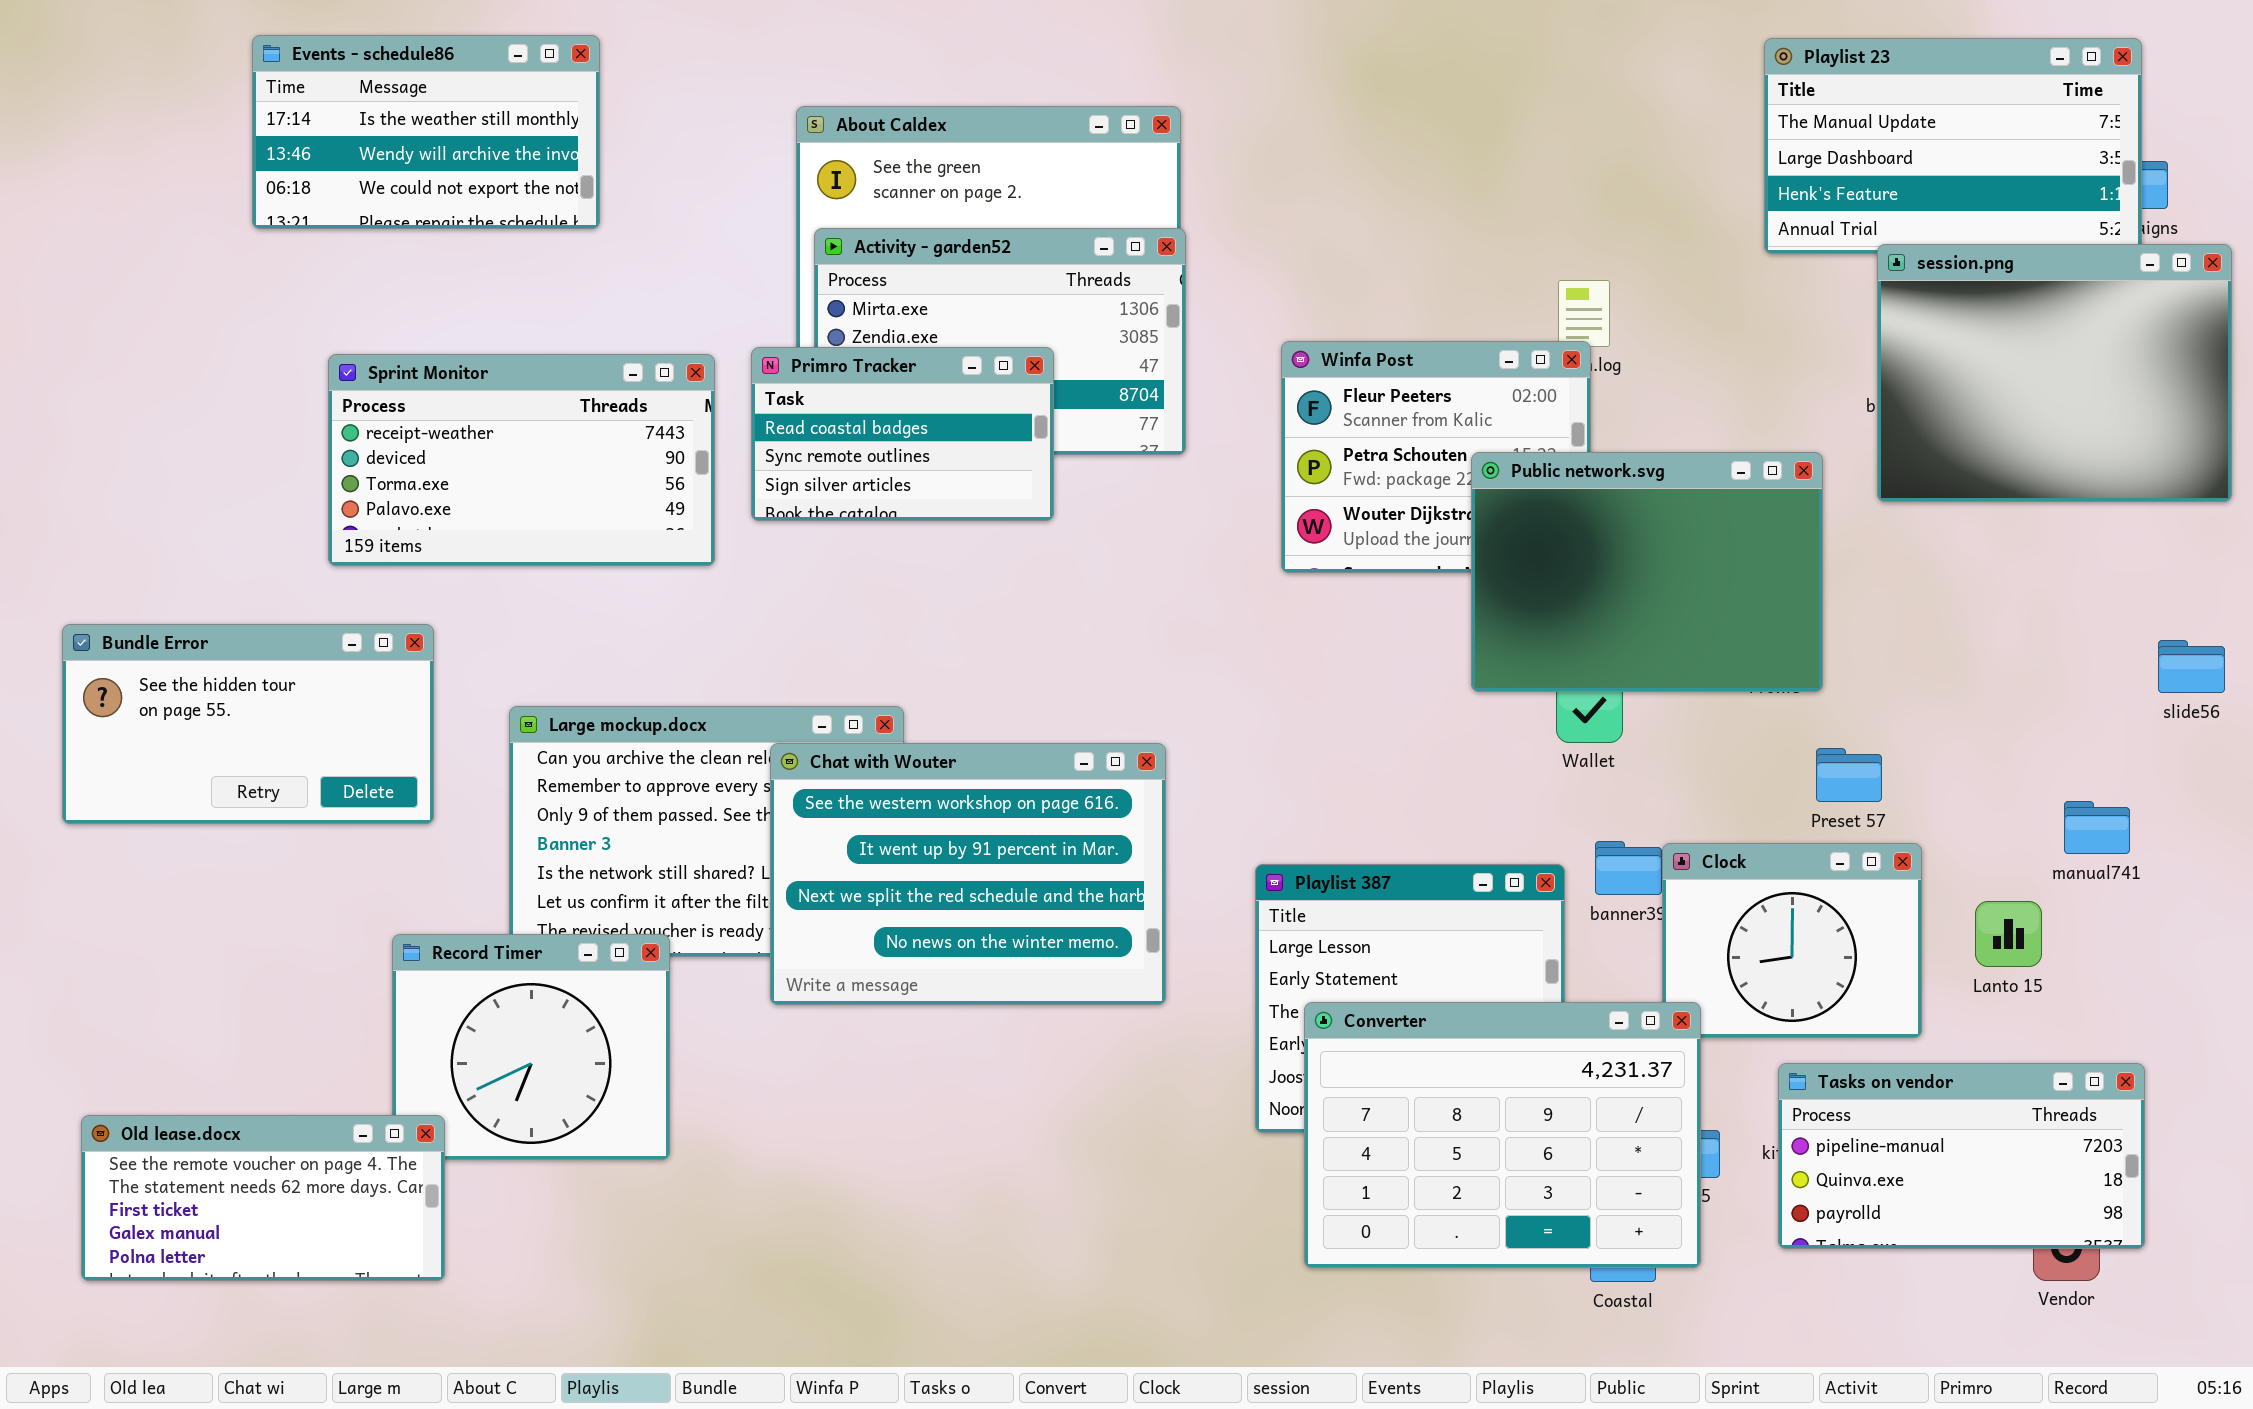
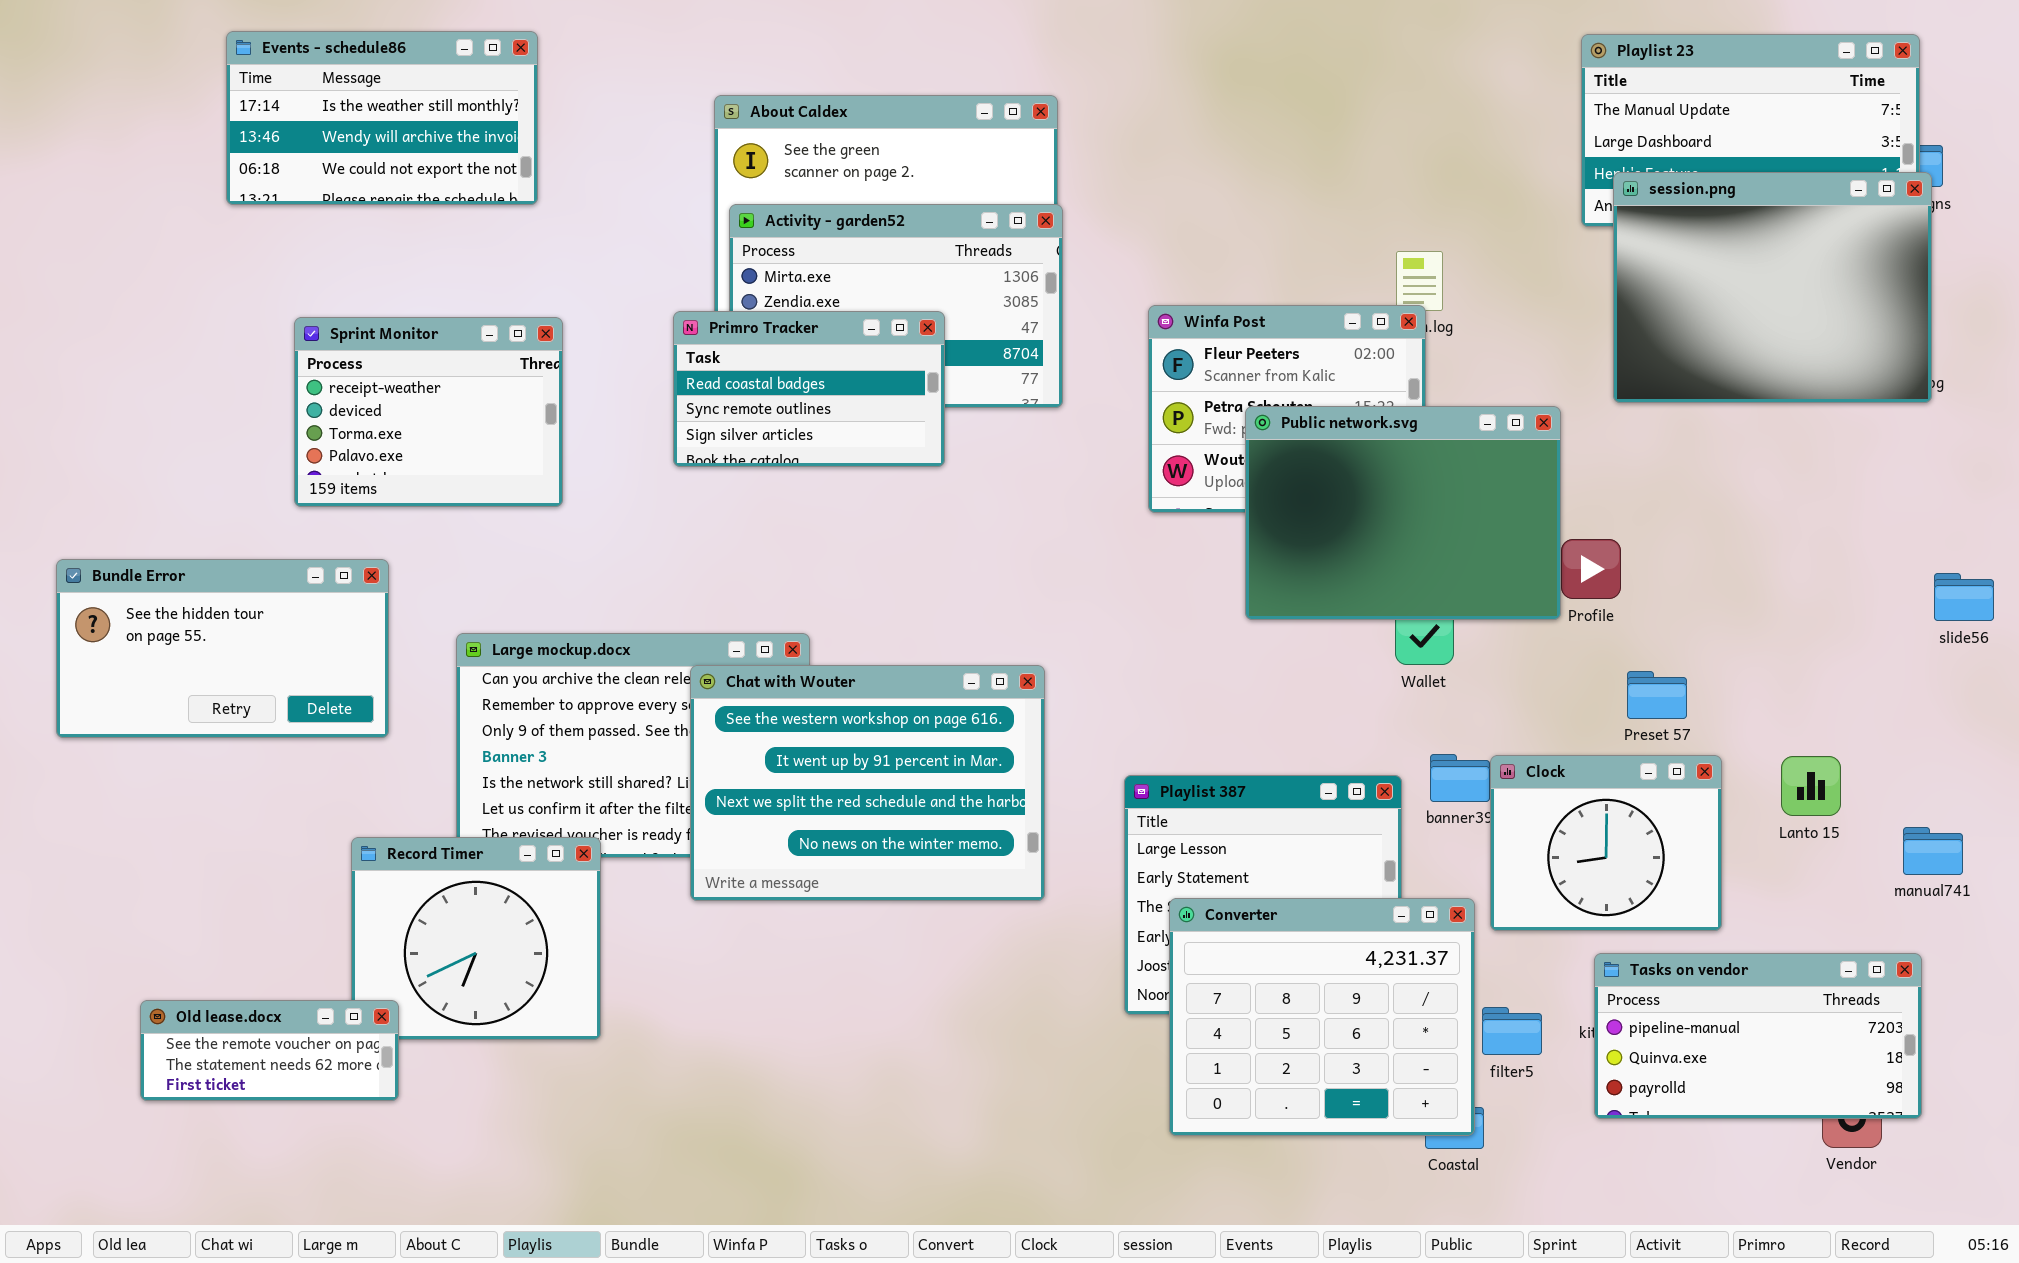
session.png: [1877,244,2232,502] -> [1613,172,1932,403], moved
Sprint Monitor: [328,354,715,566] -> [294,317,563,507], resized
Public network.svg: [1471,452,1823,692] -> [1245,406,1561,620], moved
manual741: [2064,801,2130,854] -> [1903,827,1963,875], moved
Lanto 15: [1975,901,2042,967] -> [1781,756,1841,816], moved
Converter: [1304,1002,1701,1268] -> [1169,898,1475,1136], resized
Old lease.docx: [81,1115,445,1281] -> [140,1000,399,1101], resized

